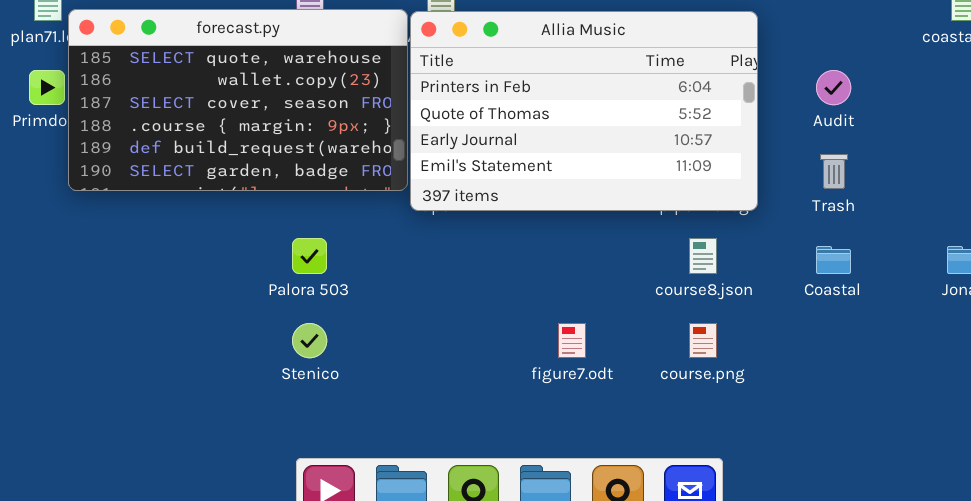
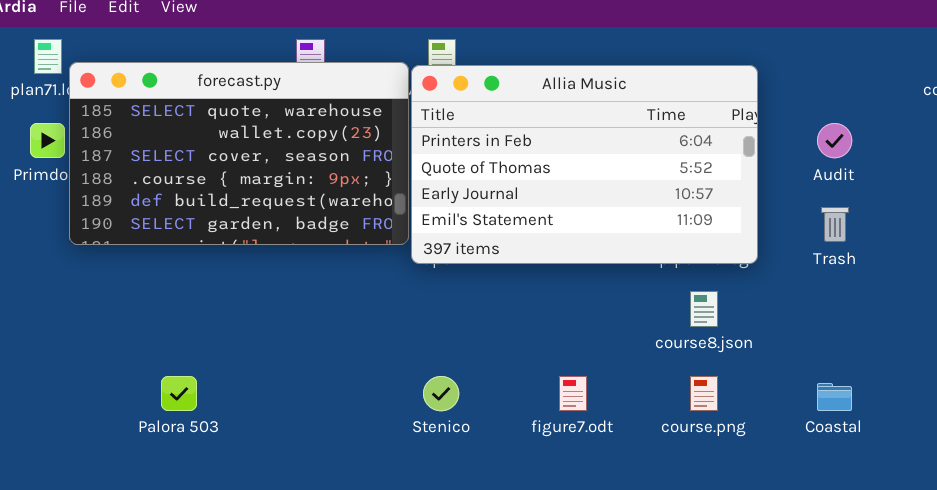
Palora 503: [292,238,327,274] -> [161,376,197,411], moved
Coastal: [816,246,851,274] -> [817,383,852,411], moved
Stenico: [292,323,327,358] -> [423,376,459,411], moved

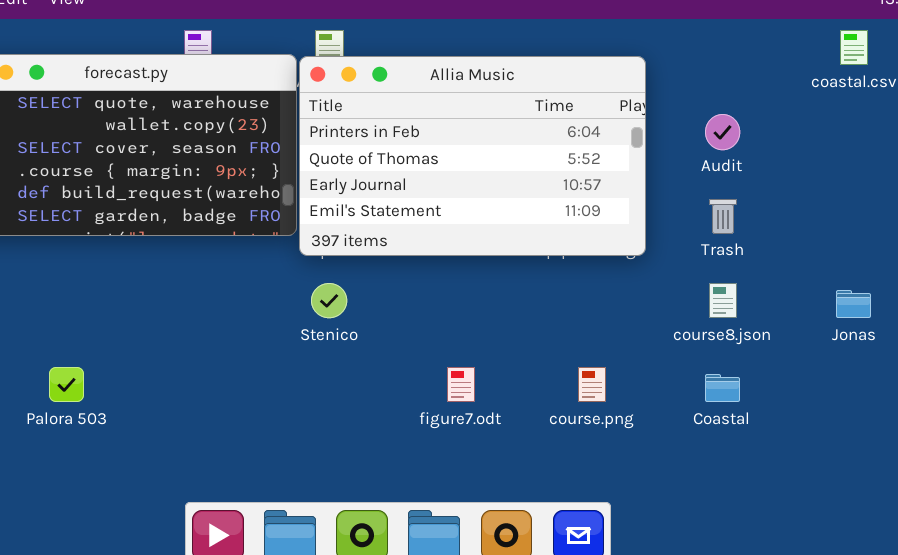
course8.json: [690,291,718,327] -> [709,283,737,318], moved
Stenico: [423,376,459,411] -> [311,283,347,318], moved

